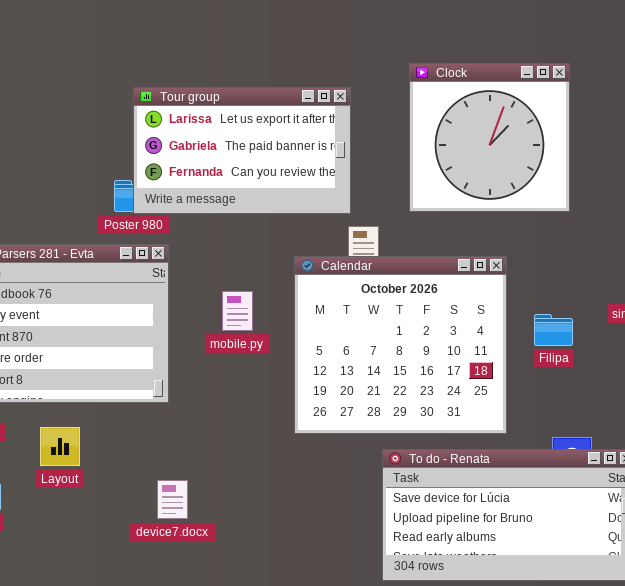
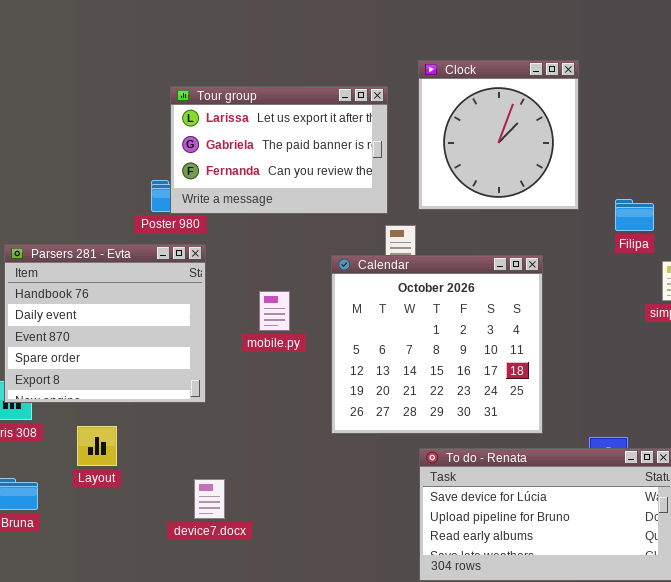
Clock: [409,63,570,212] -> [418,60,579,210], moved
Filipa: [534,314,573,346] -> [615,199,654,231], moved

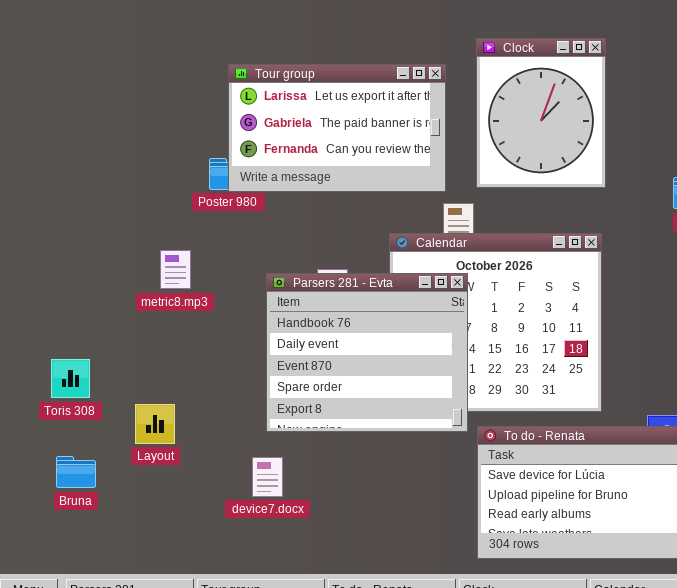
Clock: [418,60,579,210] -> [476,38,606,188], resized
Parsers 281 - Evta: [4,244,206,403] -> [266,273,468,432], moved

